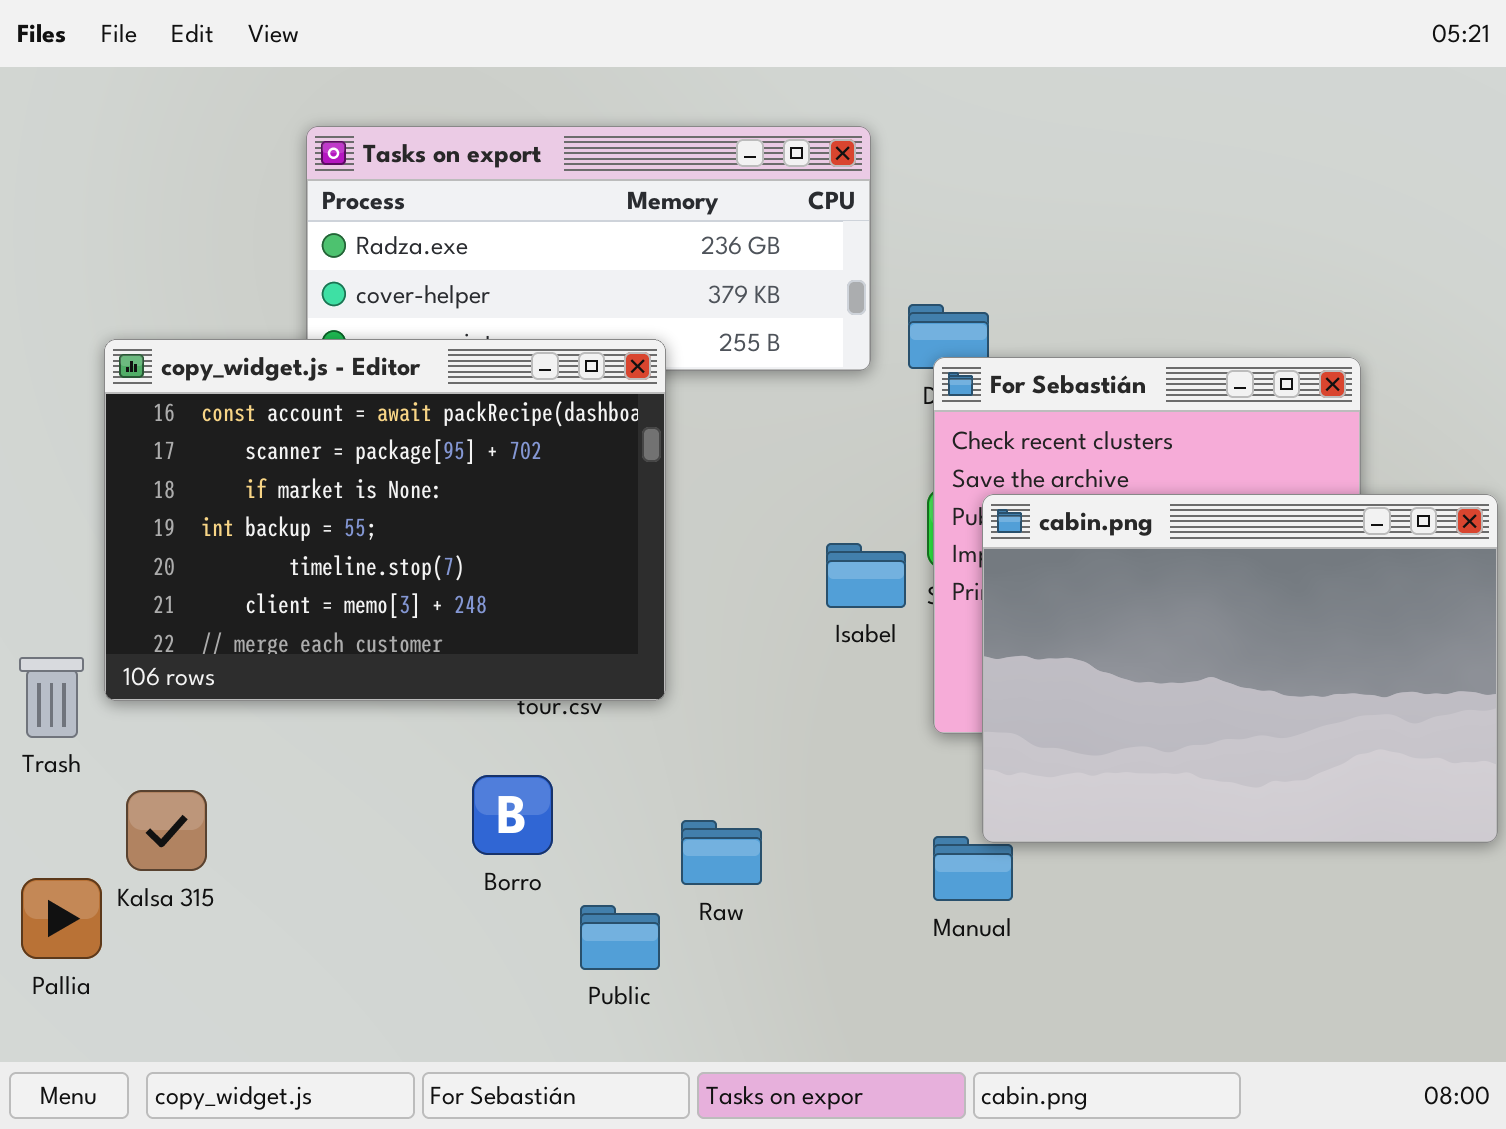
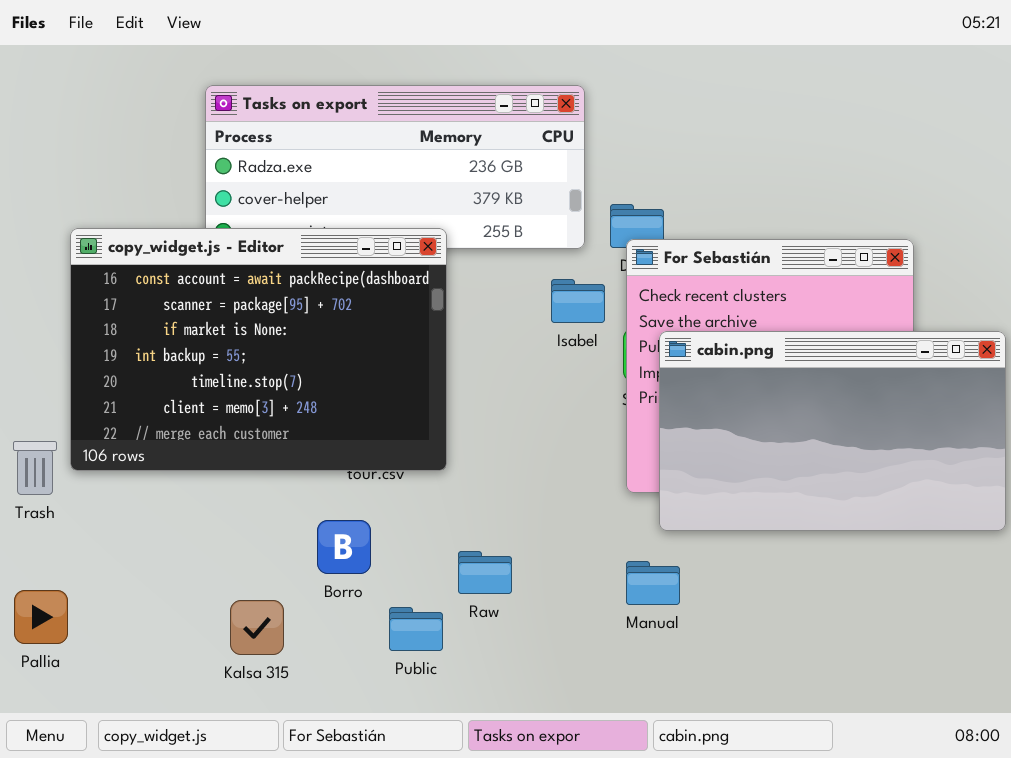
cabin.png: [982,494,1498,843] -> [659,331,1006,531], resized
Isabel: [826,543,906,608] -> [551,279,605,323], moved
Kalsa 315: [126,790,207,871] -> [230,600,284,655], moved

